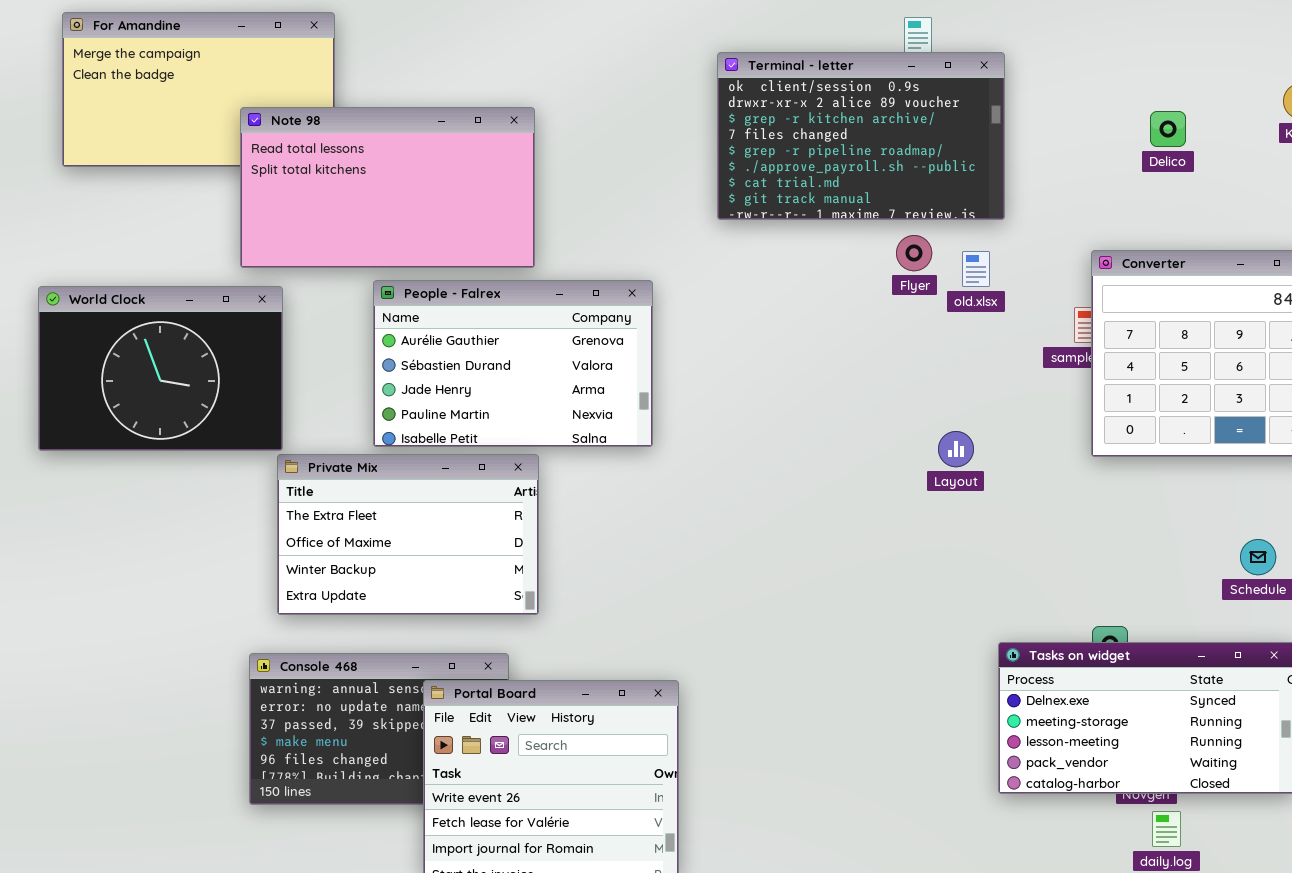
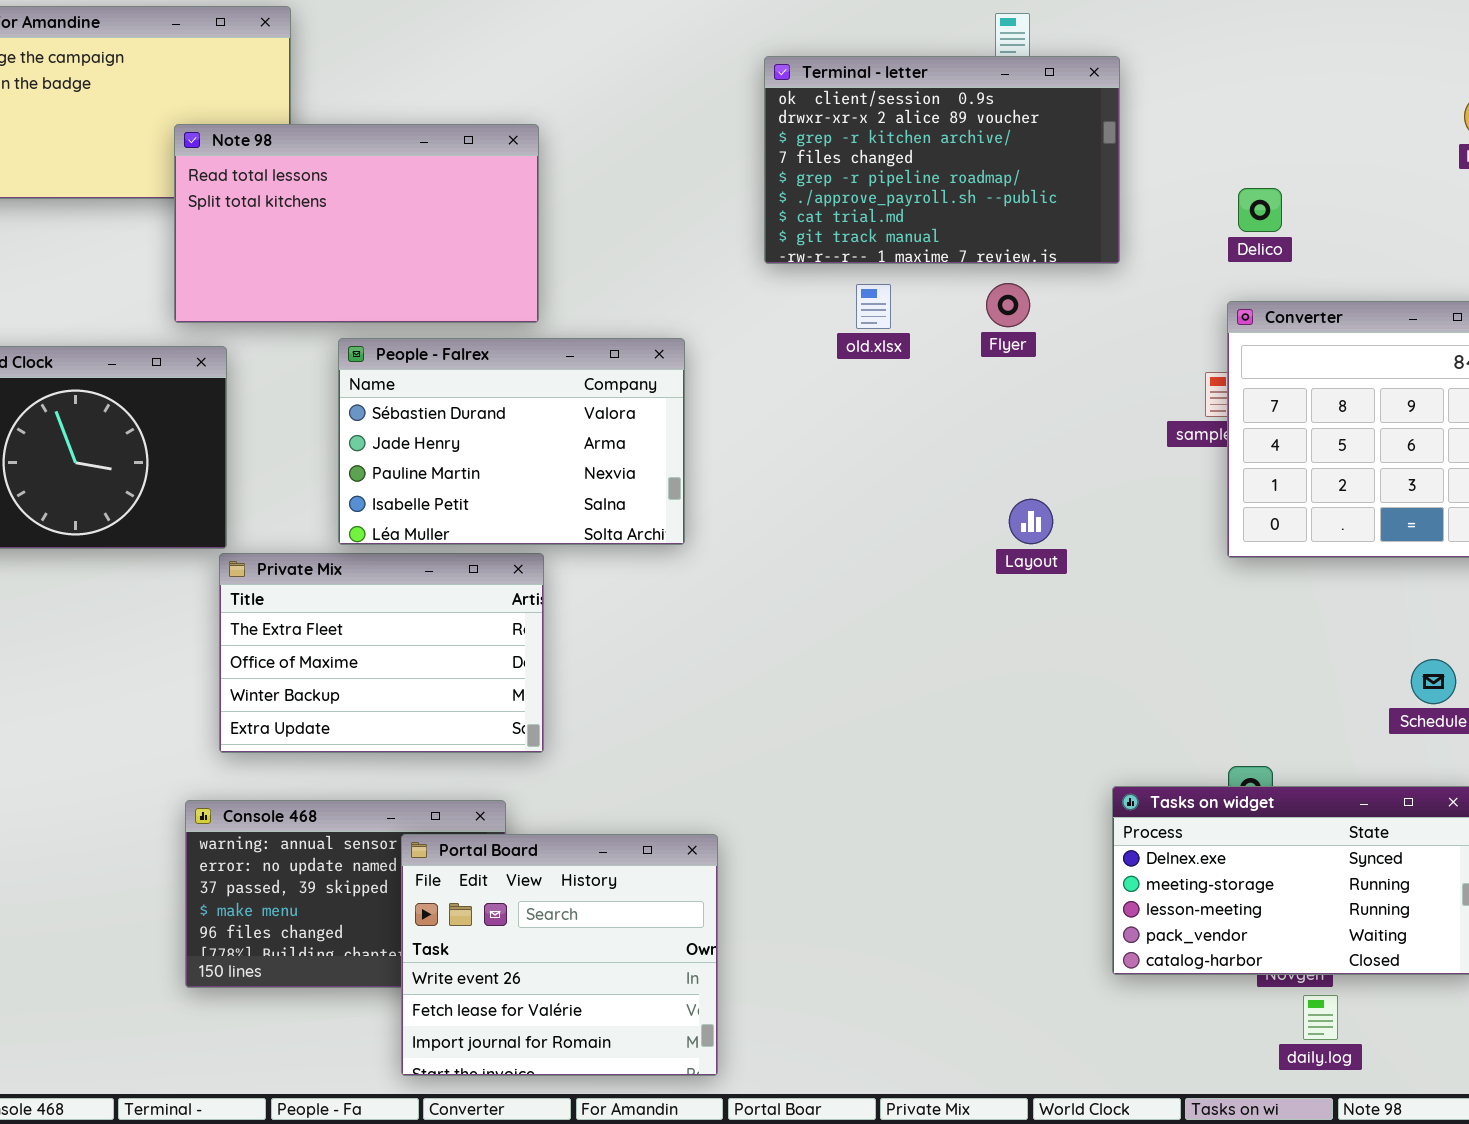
Delico: [1150,111,1186,147] -> [1238,188,1282,232], moved
old.xlsx: [962,251,990,287] -> [856,284,891,329], moved
People - Falrex: [373,280,653,447] -> [338,338,685,545], scrolled down 1 row
Layout: [938,431,974,467] -> [1009,499,1053,544], moved

